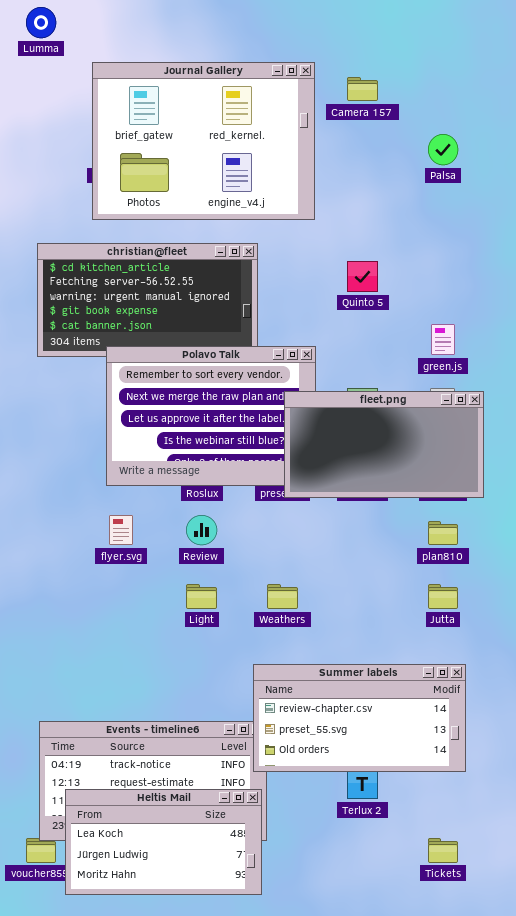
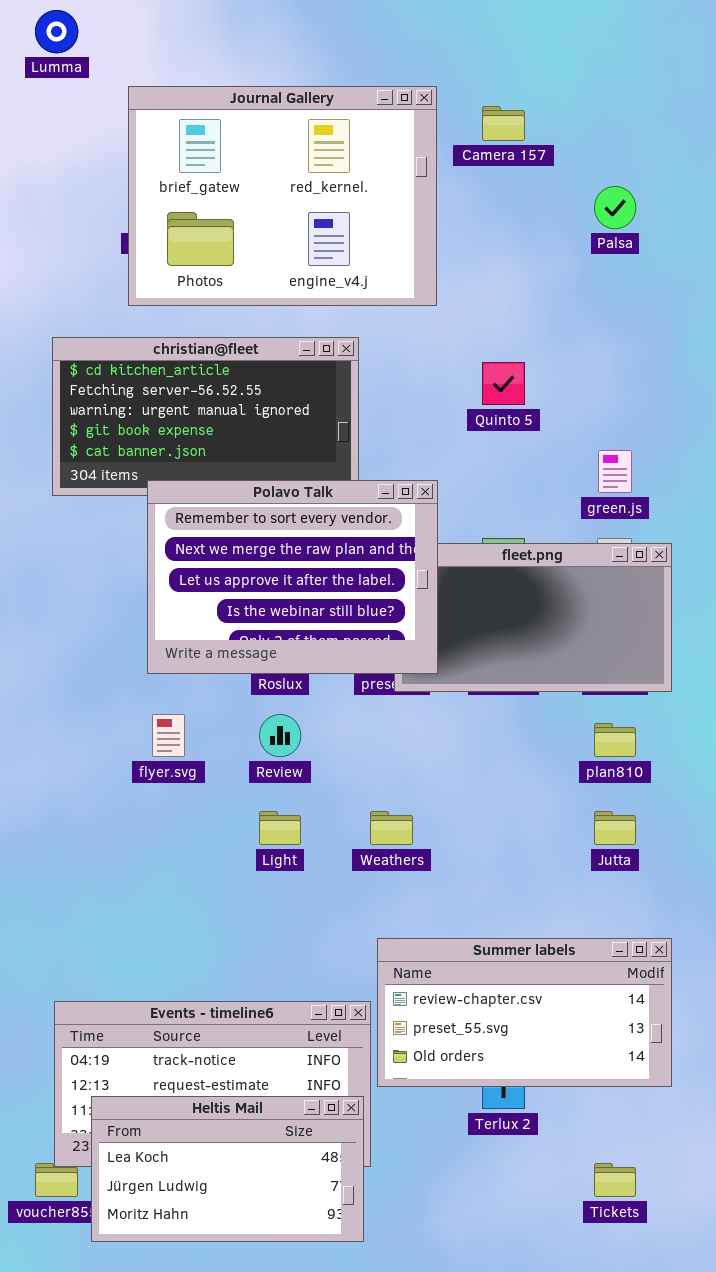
Polavo Talk: [106,346,316,486] -> [147,480,438,674], raised
Summer labels: [253,664,466,772] -> [377,938,672,1087], moved

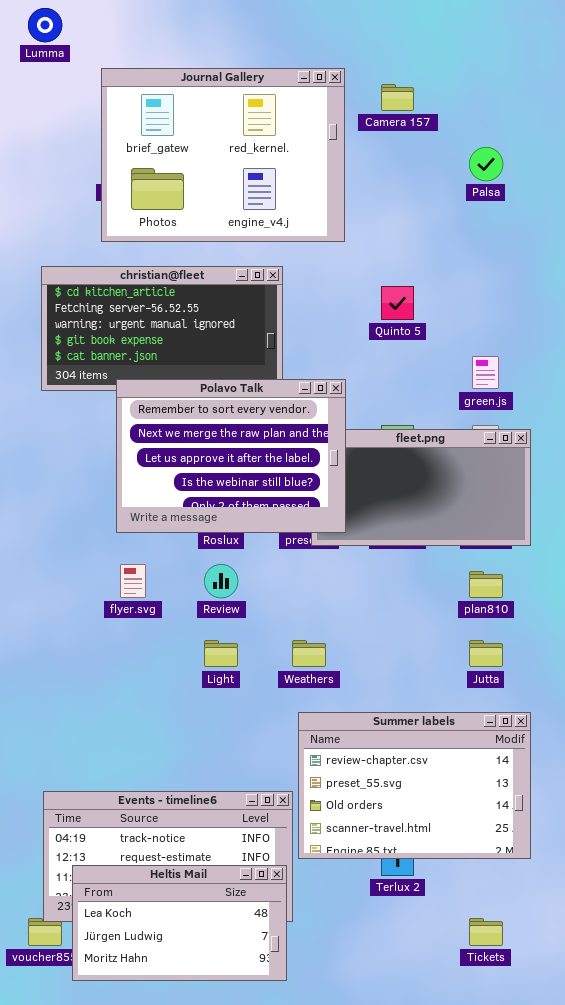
Summer labels: [377,938,672,1087] -> [298,712,531,859], resized

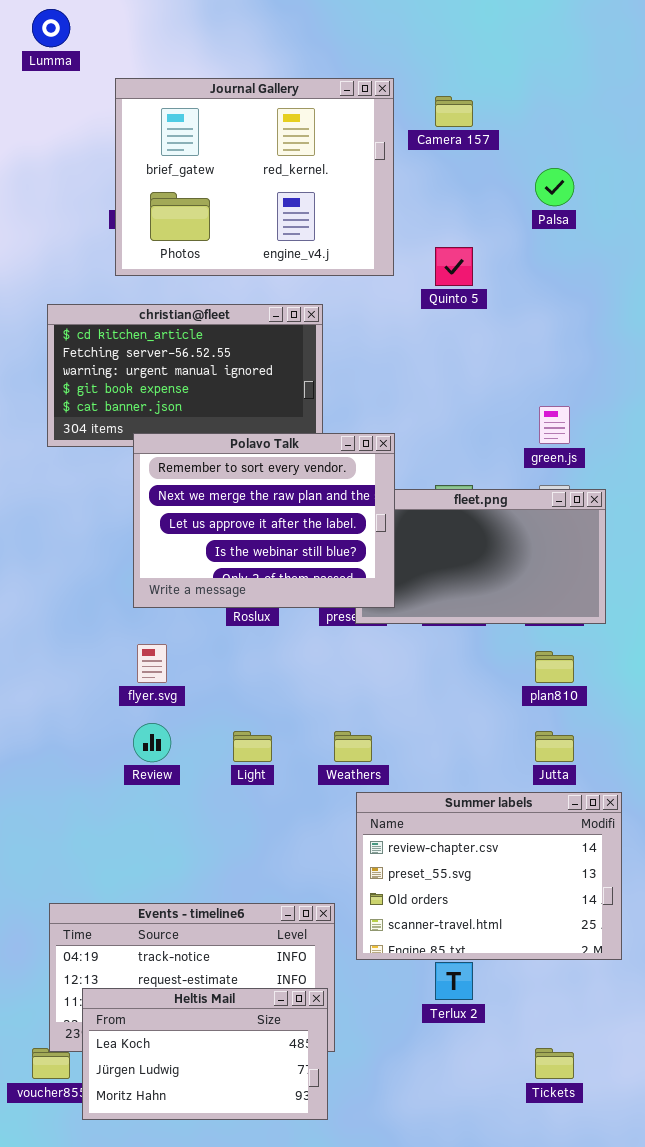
Quinto 5: [381,286,414,320] -> [435,247,473,286], moved
Review: [204,564,238,598] -> [133,723,171,762], moved
Summer labels: [298,712,531,859] -> [356,792,622,960], moved

